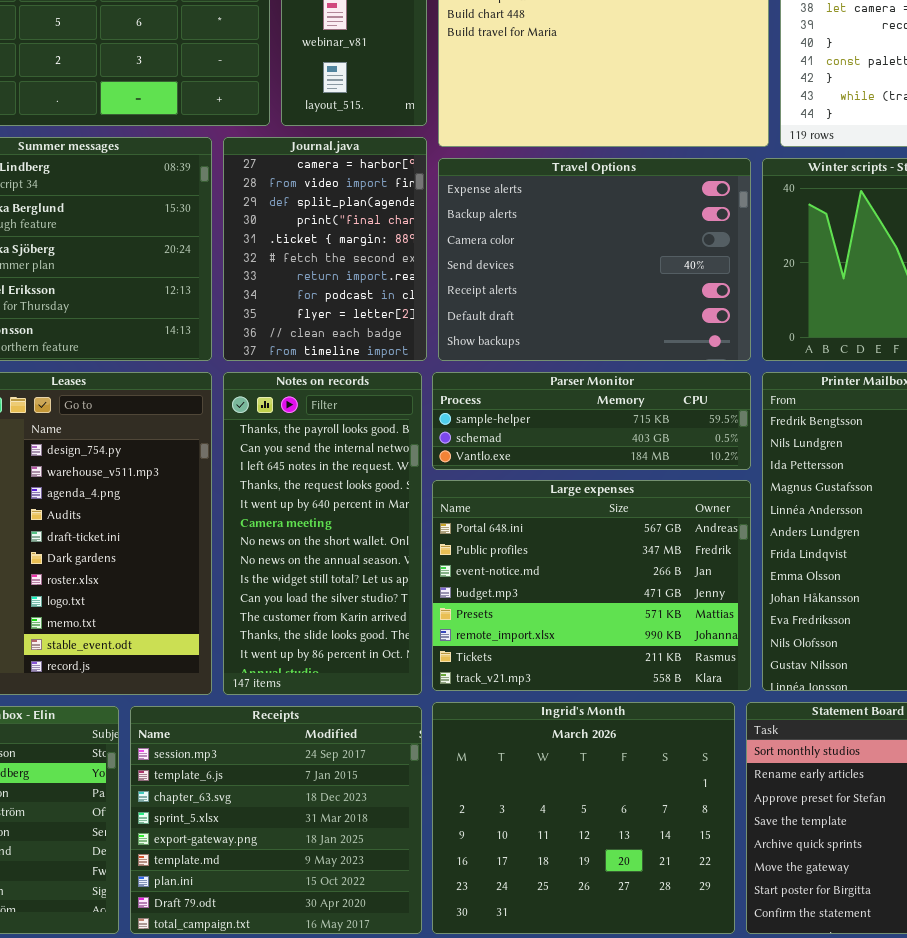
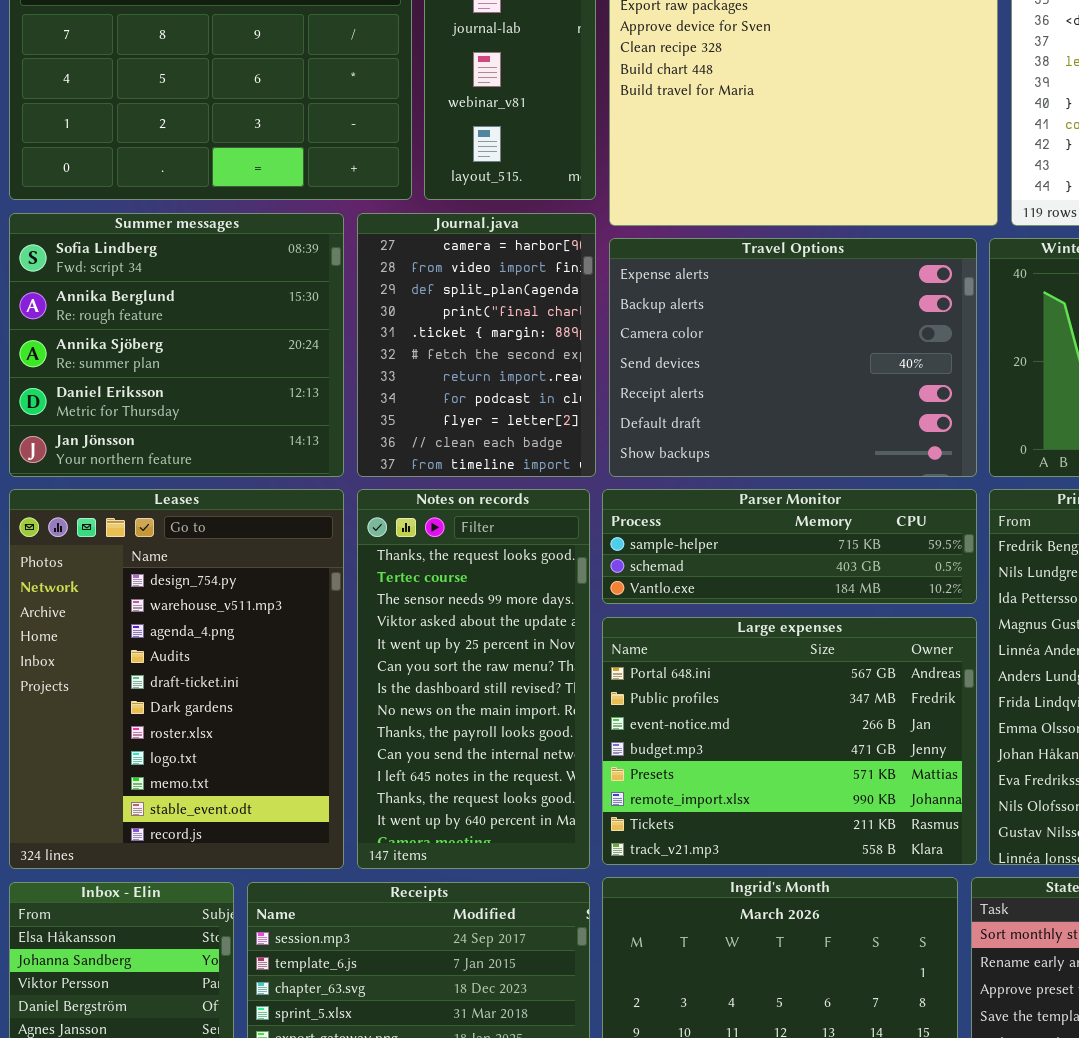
Notes on records: [223,372,422,695] -> [357,489,590,869], scrolled up 8 rows

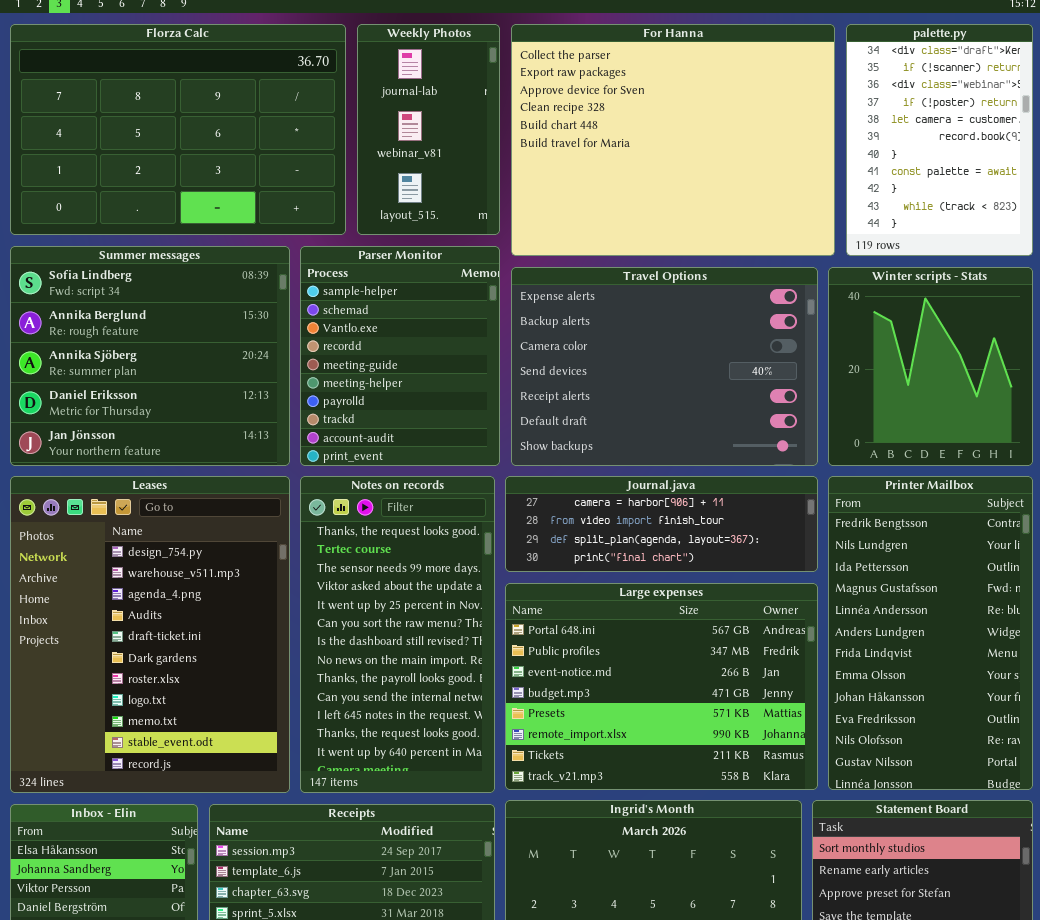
Journal.java: [357,213,596,477] -> [505,476,818,572], moved, resized
Parser Monitor: [602,489,977,604] -> [300,246,500,466], moved, resized

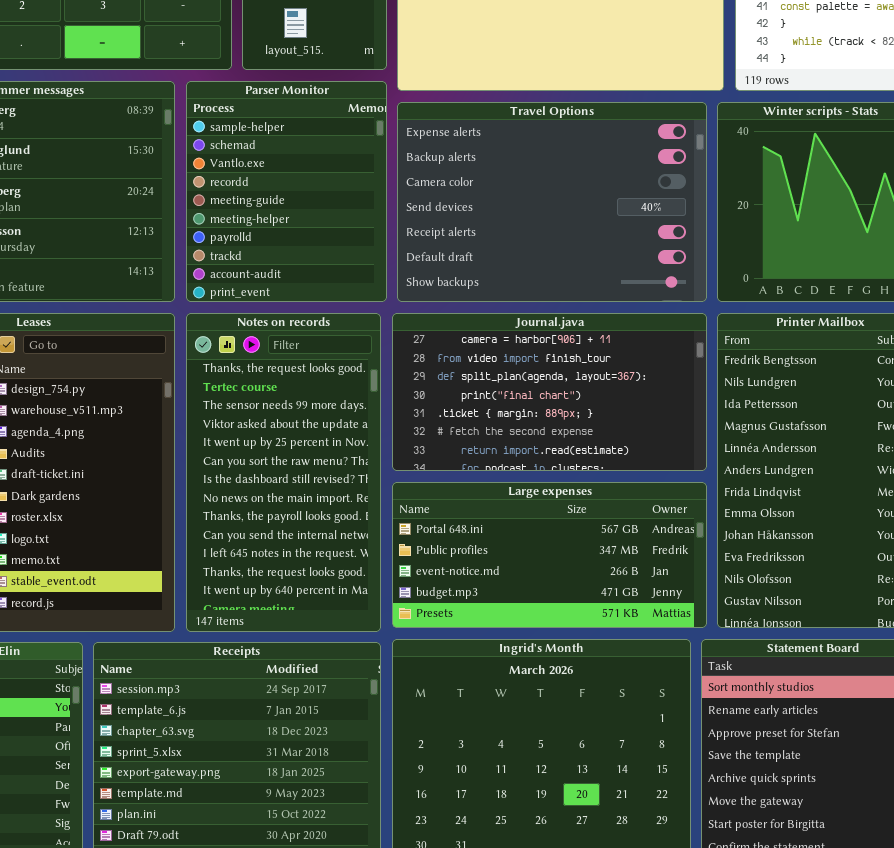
Journal.java: [505,476,818,572] -> [392,313,707,471], resized
Large expenses: [505,583,818,790] -> [392,482,707,628], resized

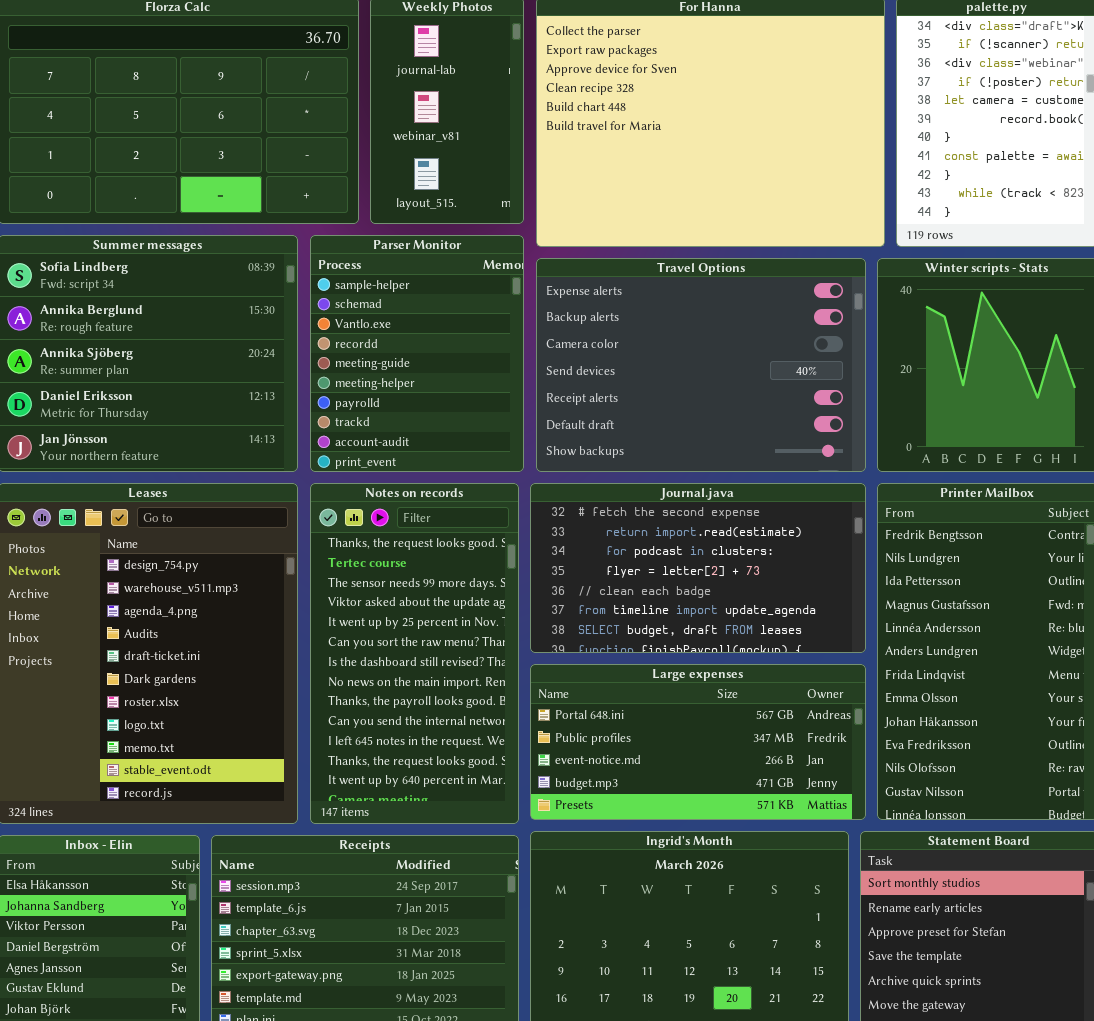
Journal.java: [392,313,707,471] -> [530,483,866,653], scrolled down 5 rows

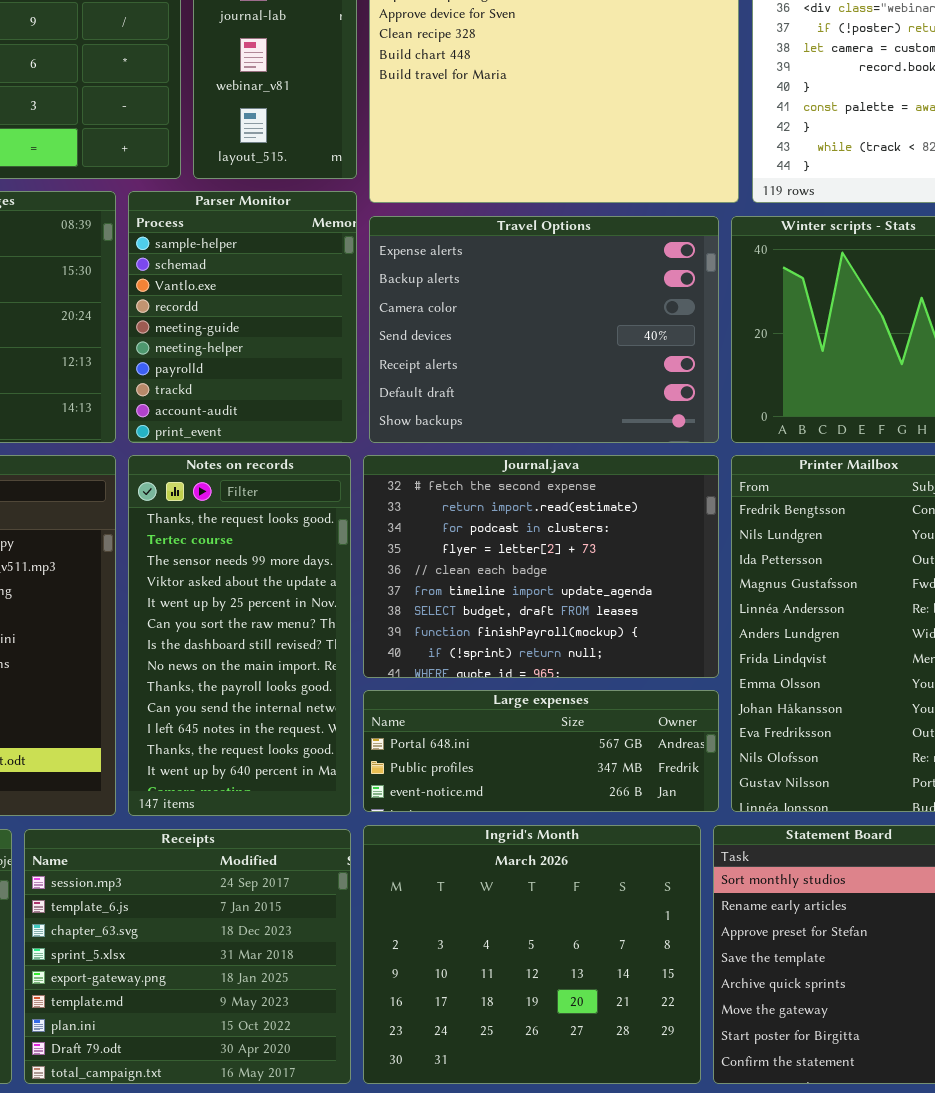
Journal.java: [530,483,866,653] -> [363,455,719,678], resized
Large expenses: [530,664,866,820] -> [363,690,719,812], resized

